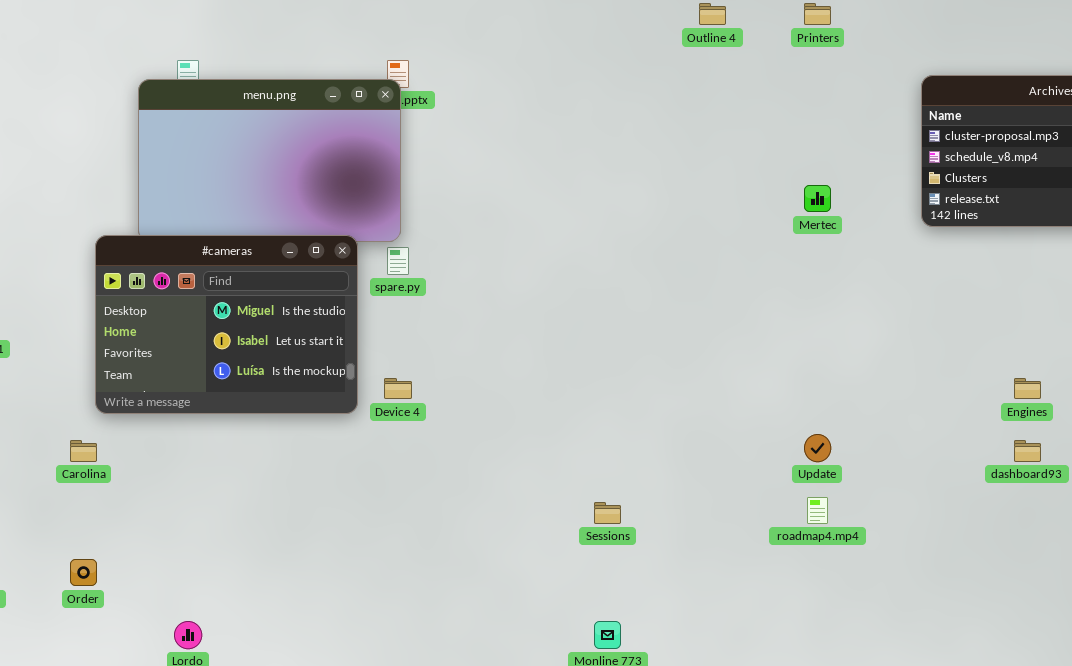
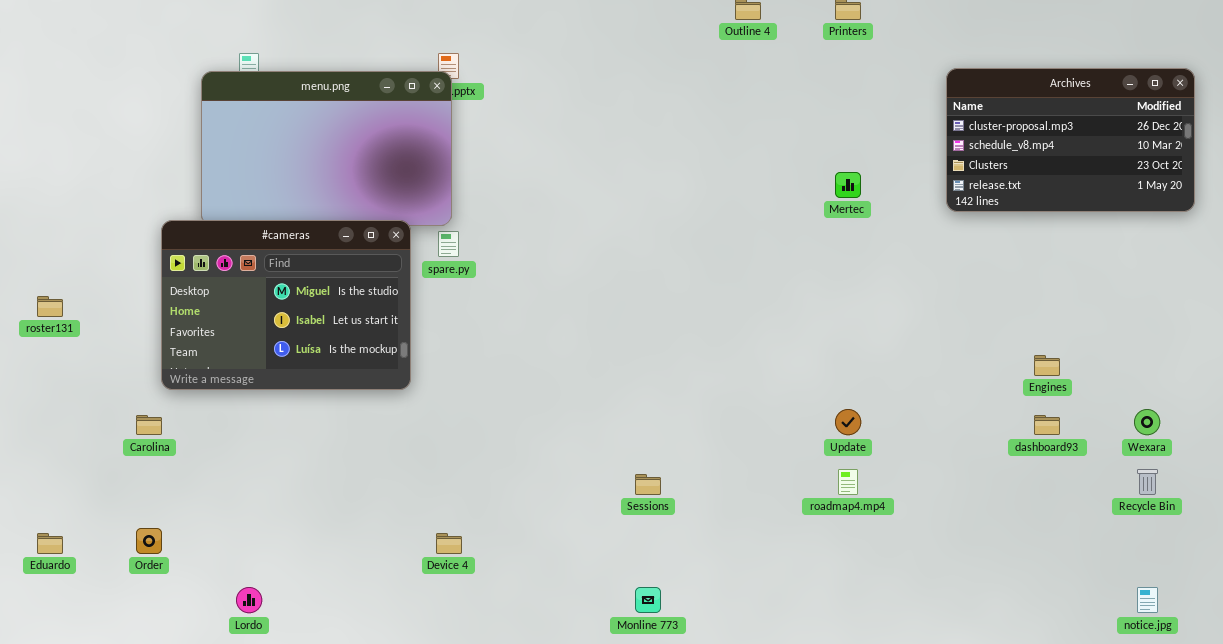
Device 4: [384,378,412,399] -> [436,533,462,554], moved

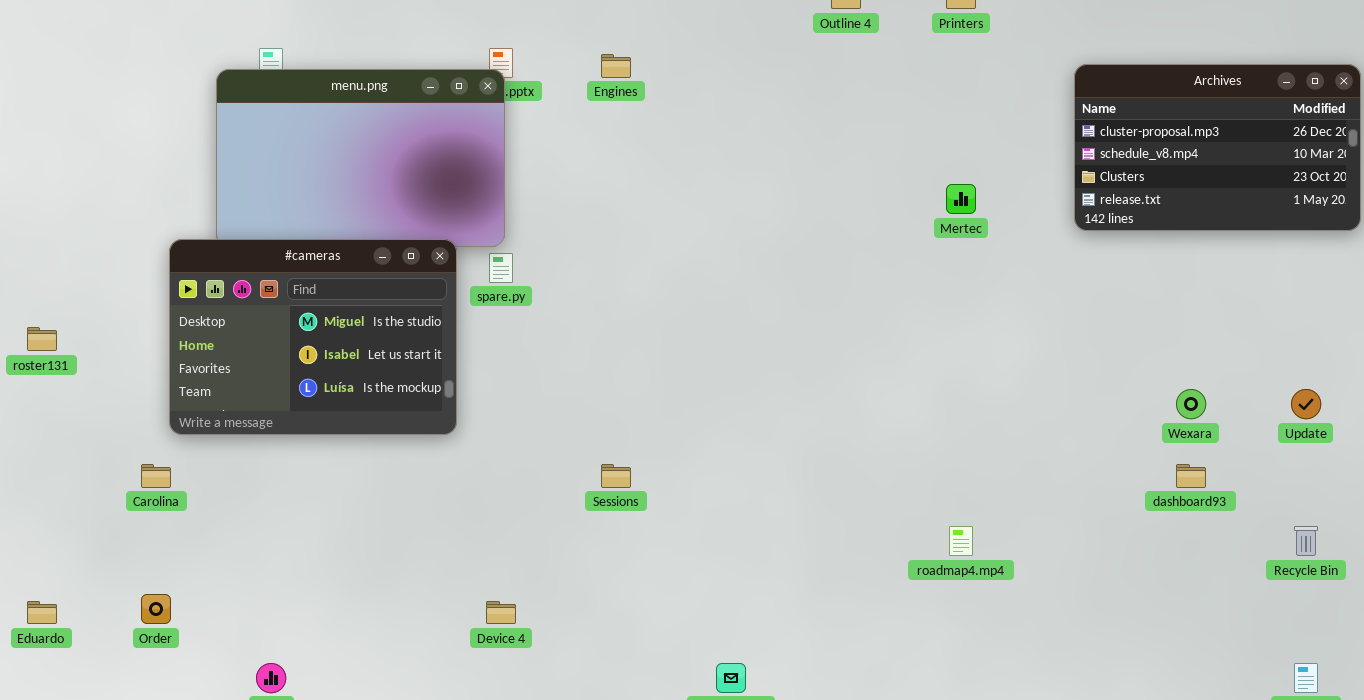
Engines: [1034,355,1060,376] -> [601,54,631,78], moved
Update: [835,409,861,435] -> [1291,389,1321,419], moved
Wexara: [1134,409,1160,435] -> [1176,389,1206,419], moved
Sessions: [635,474,661,495] -> [601,464,631,488], moved

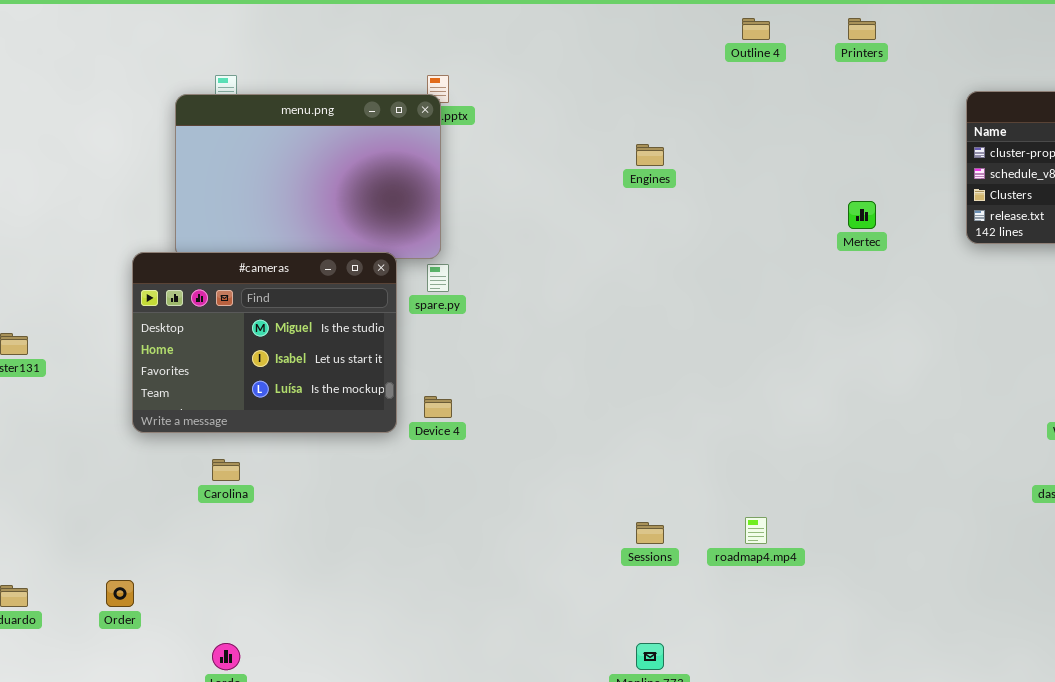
Engines: [601,54,631,78] -> [636,144,664,166], moved
Carolina: [141,464,171,488] -> [212,459,240,481], moved
Sessions: [601,464,631,488] -> [636,522,664,544], moved
roadmap4.mp4: [949,526,973,556] -> [745,517,767,544], moved
Device 4: [486,601,516,624] -> [424,396,452,418], moved

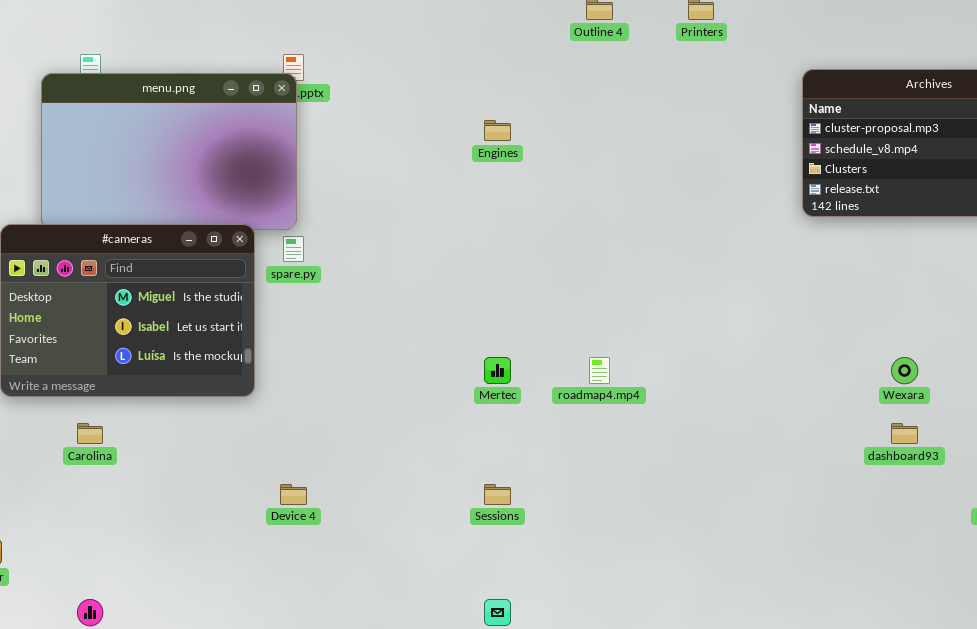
Mertec: [848,201,876,229] -> [484,357,511,384], moved
Device 4: [424,396,452,418] -> [280,484,307,505], moved
roadmap4.mp4: [745,517,767,544] -> [589,357,610,384], moved

